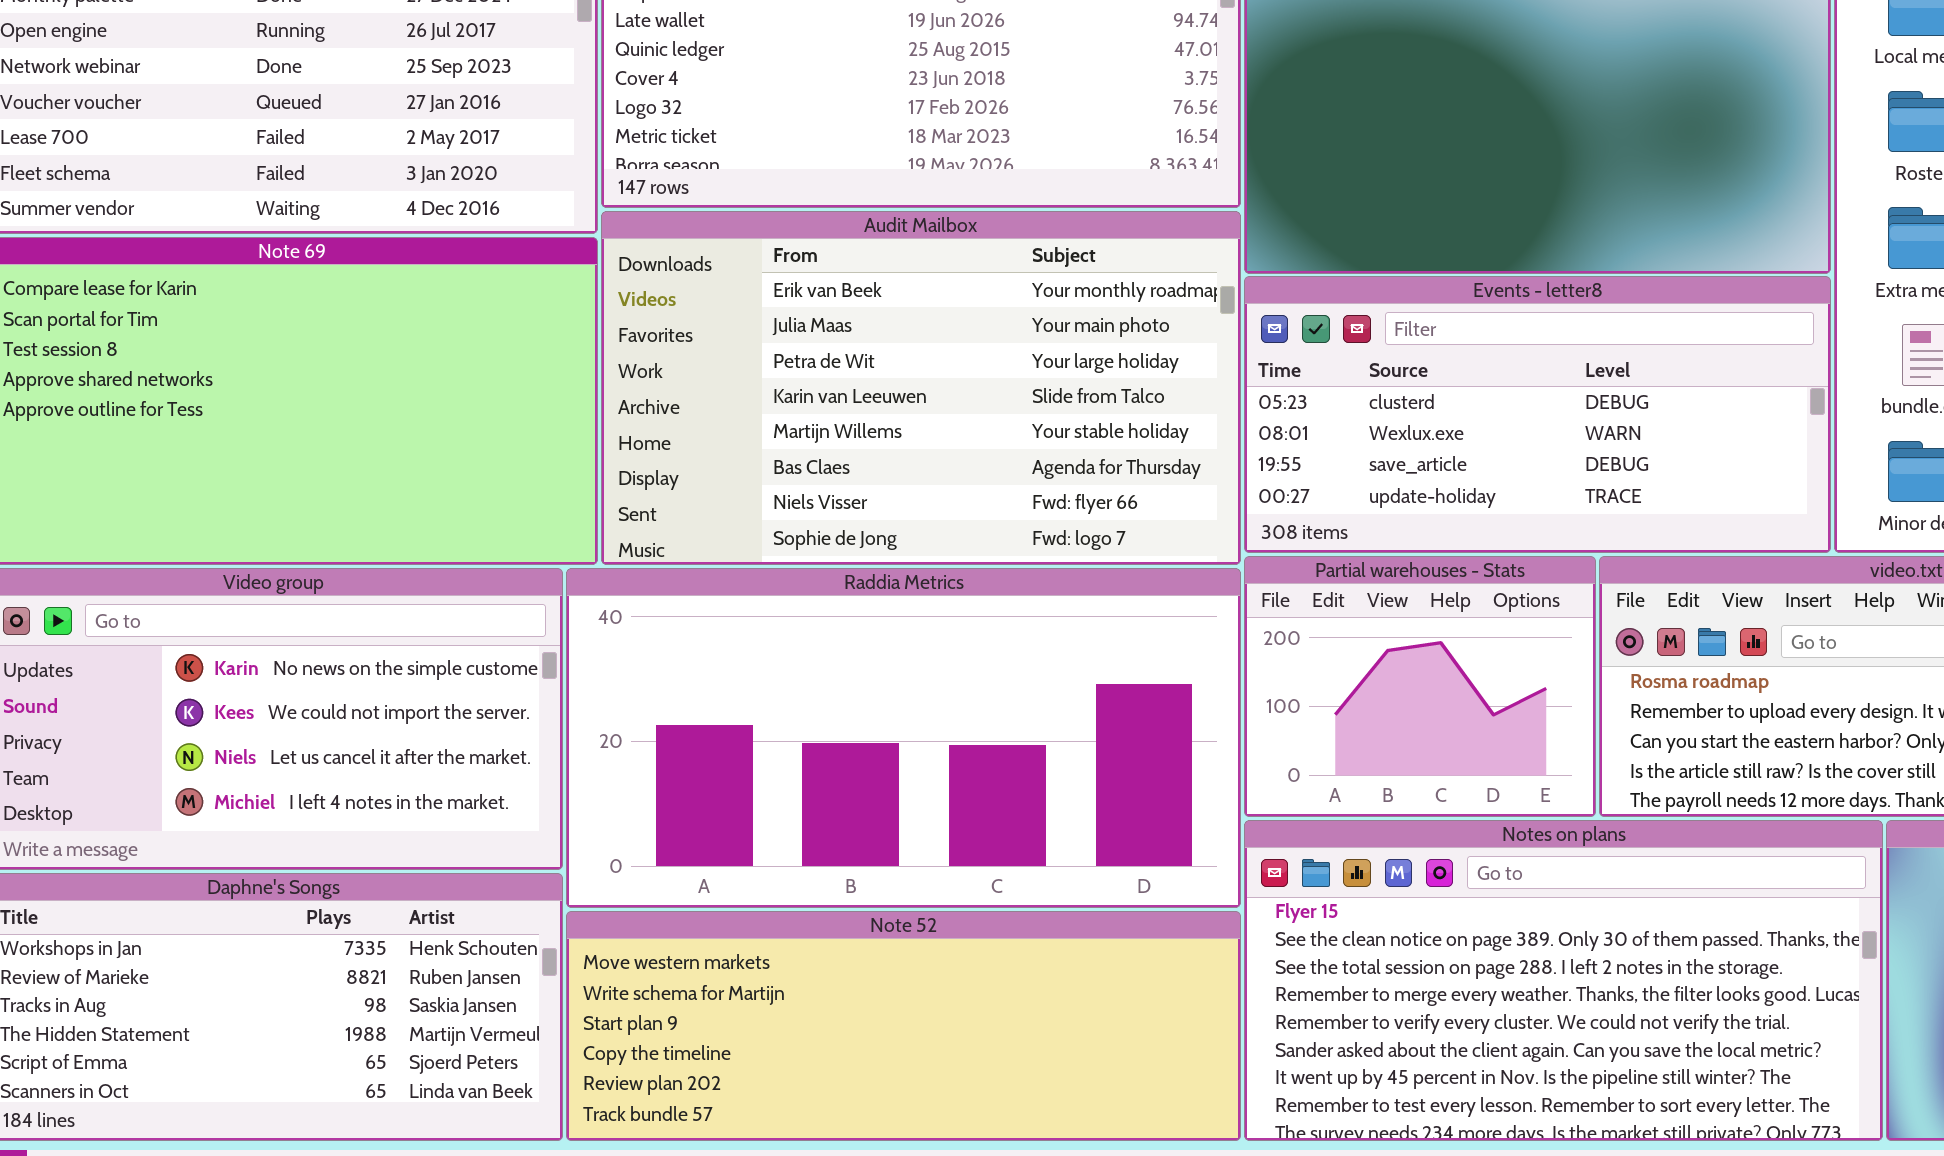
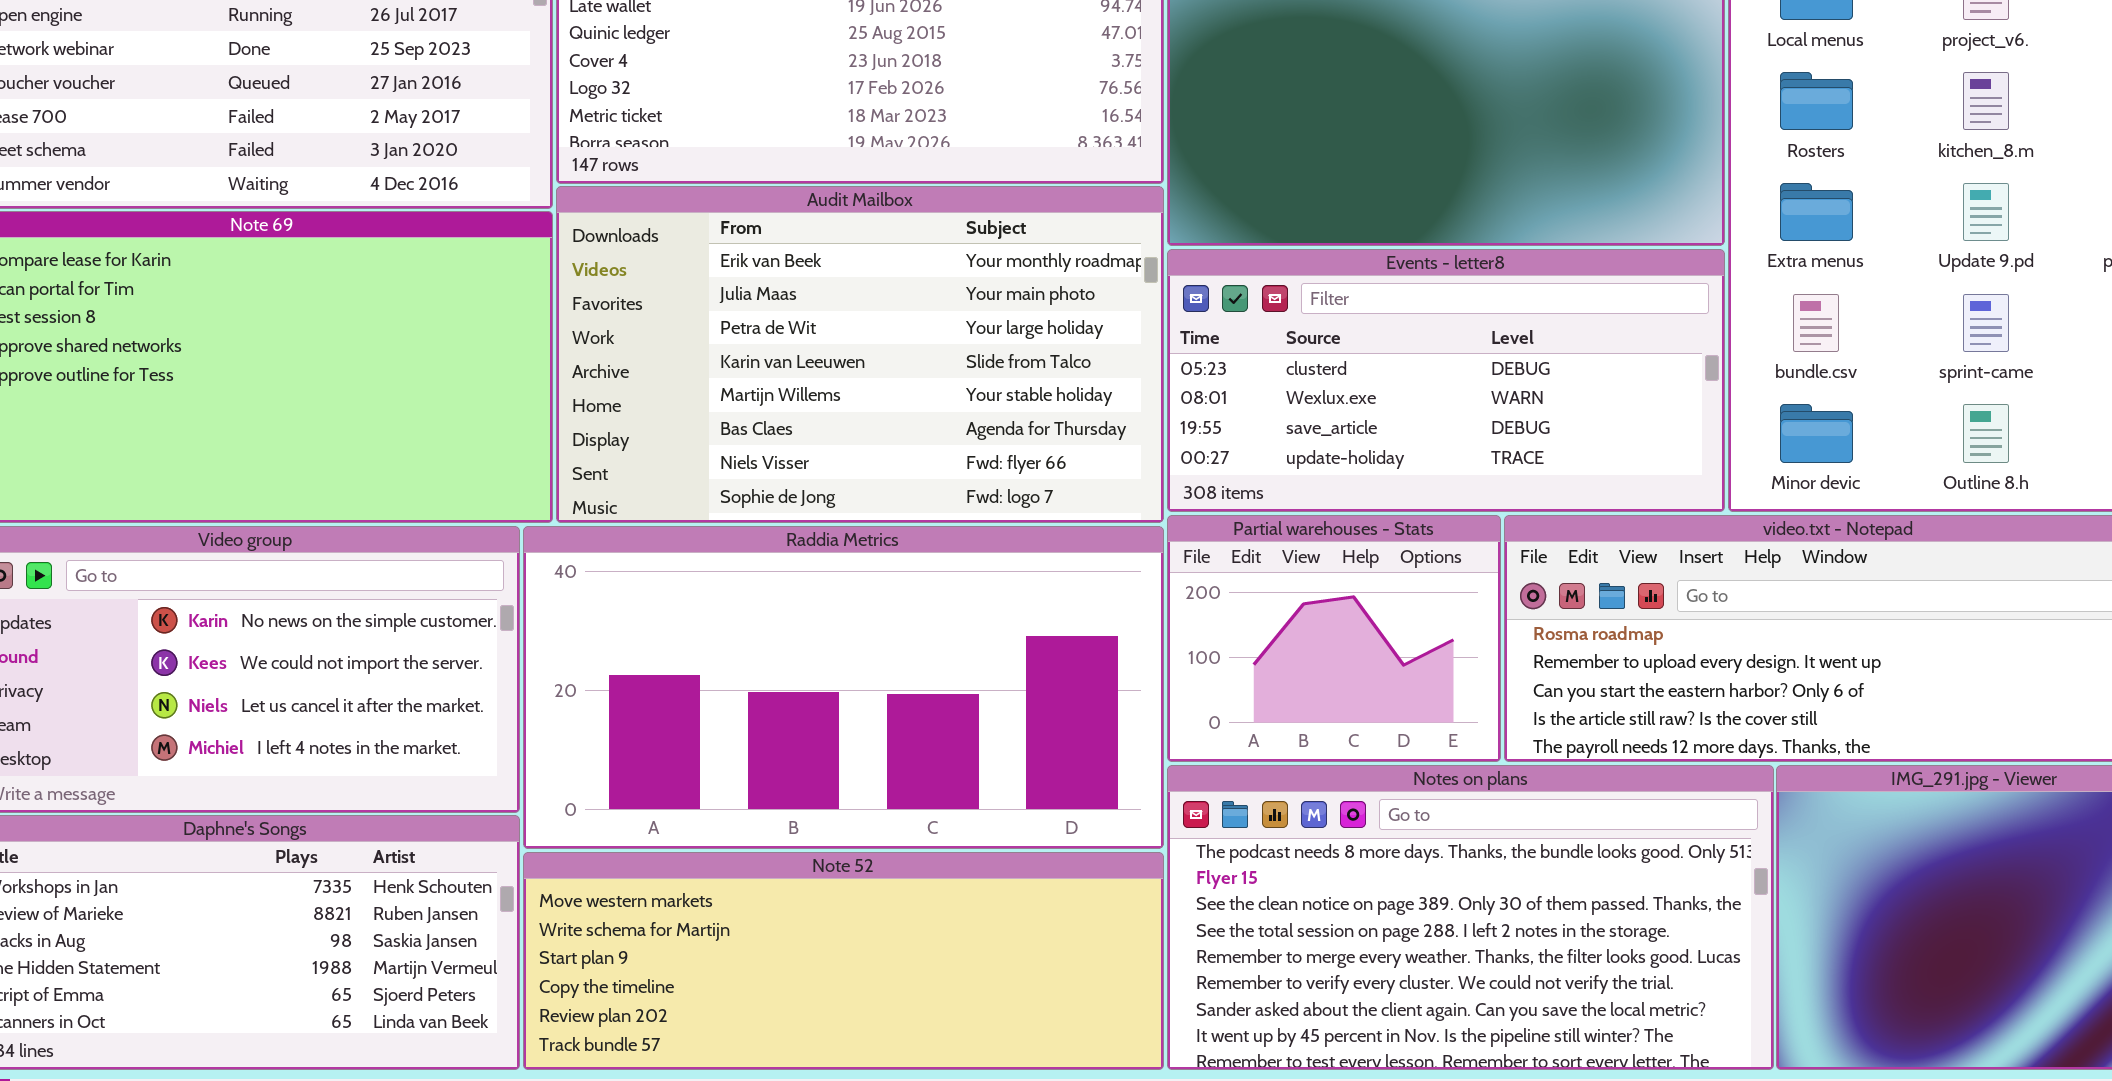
Notes on plans: [1244,820,1883,1141] -> [1167,765,1774,1070], scrolled up 1 row

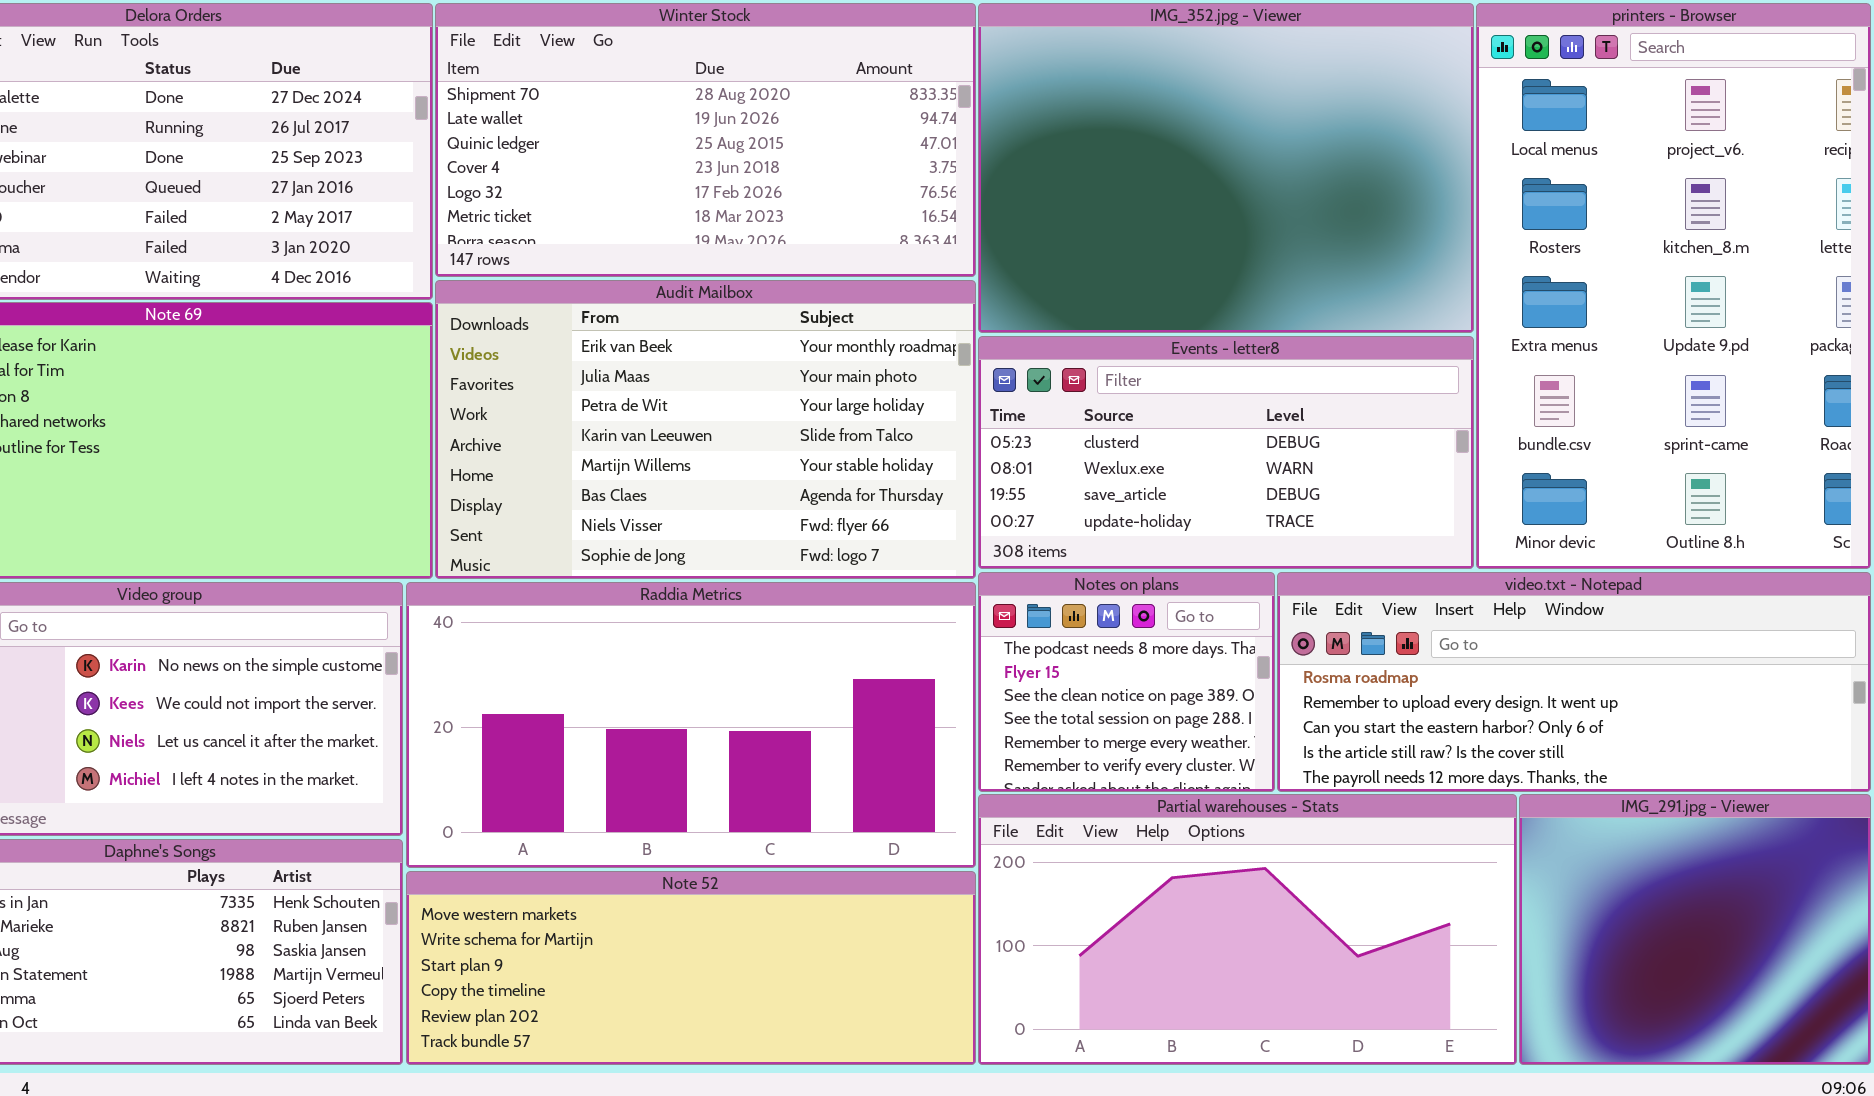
Partial warehouses - Stats: [1167,515,1501,762] -> [978,794,1517,1065], moved, resized
Notes on plans: [1167,765,1774,1070] -> [978,572,1275,792], moved, resized

